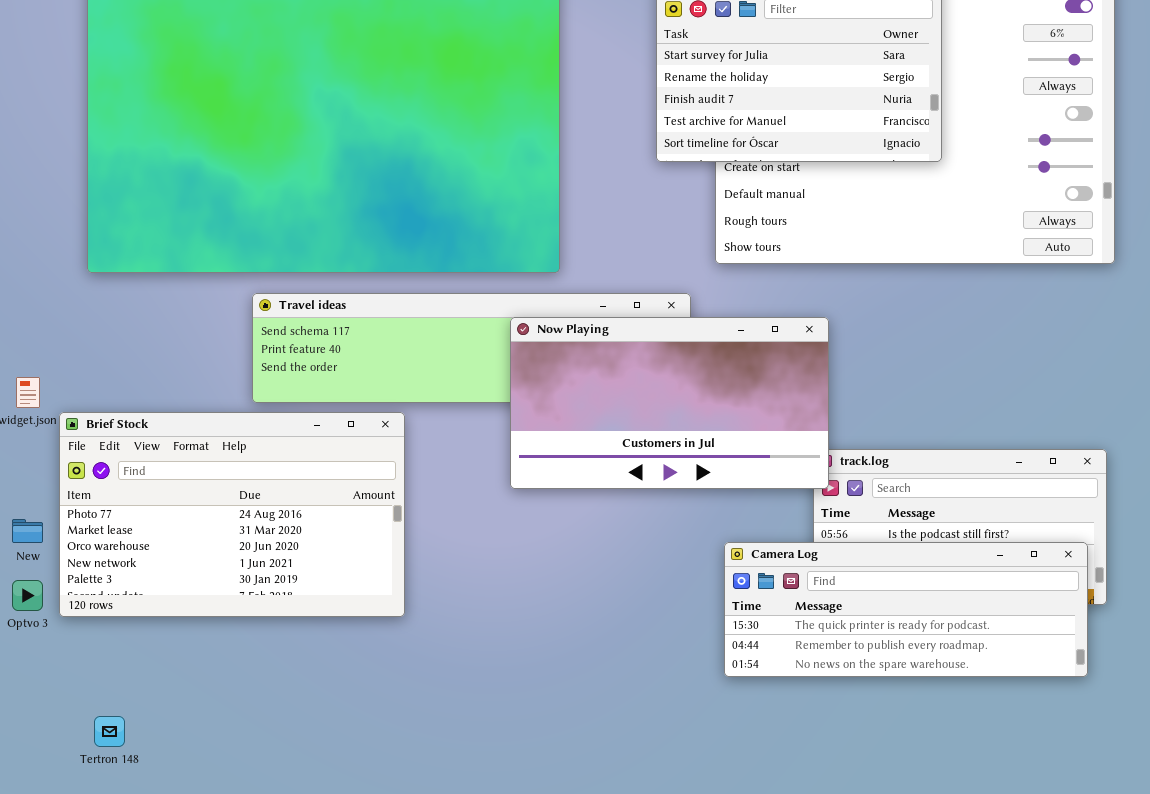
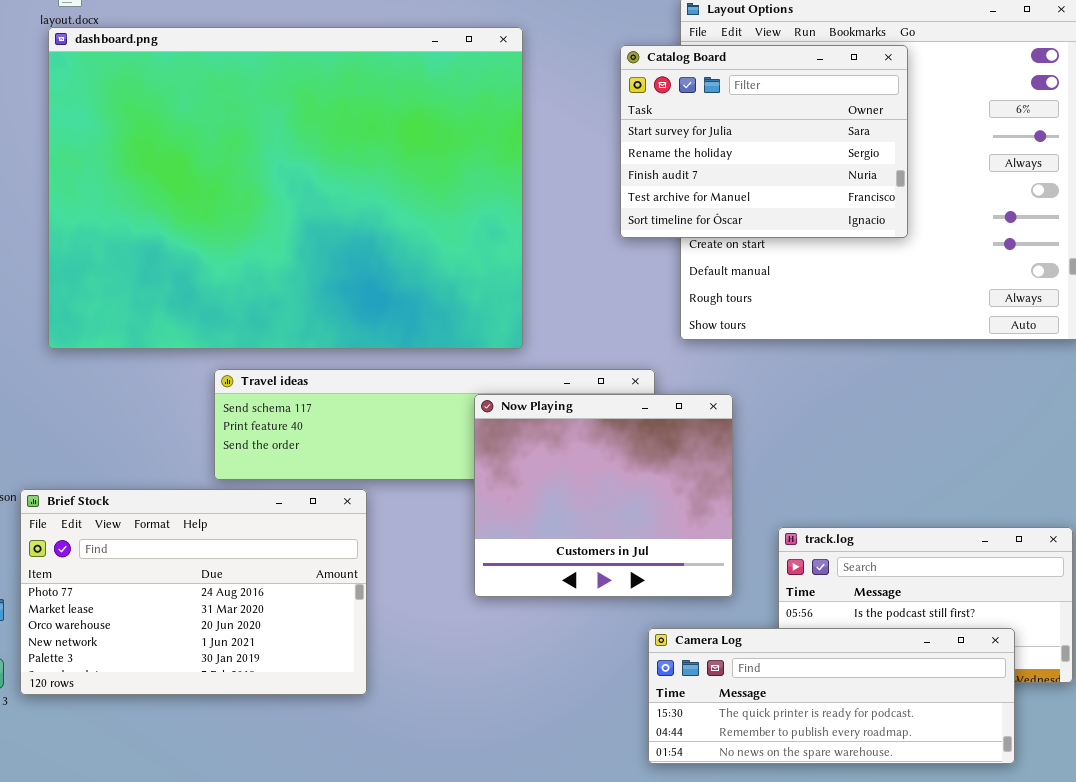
Now Playing: [510,317,829,489] -> [474,394,733,597], resized
Camera Log: [724,542,1088,677] -> [648,628,1015,764], moved

